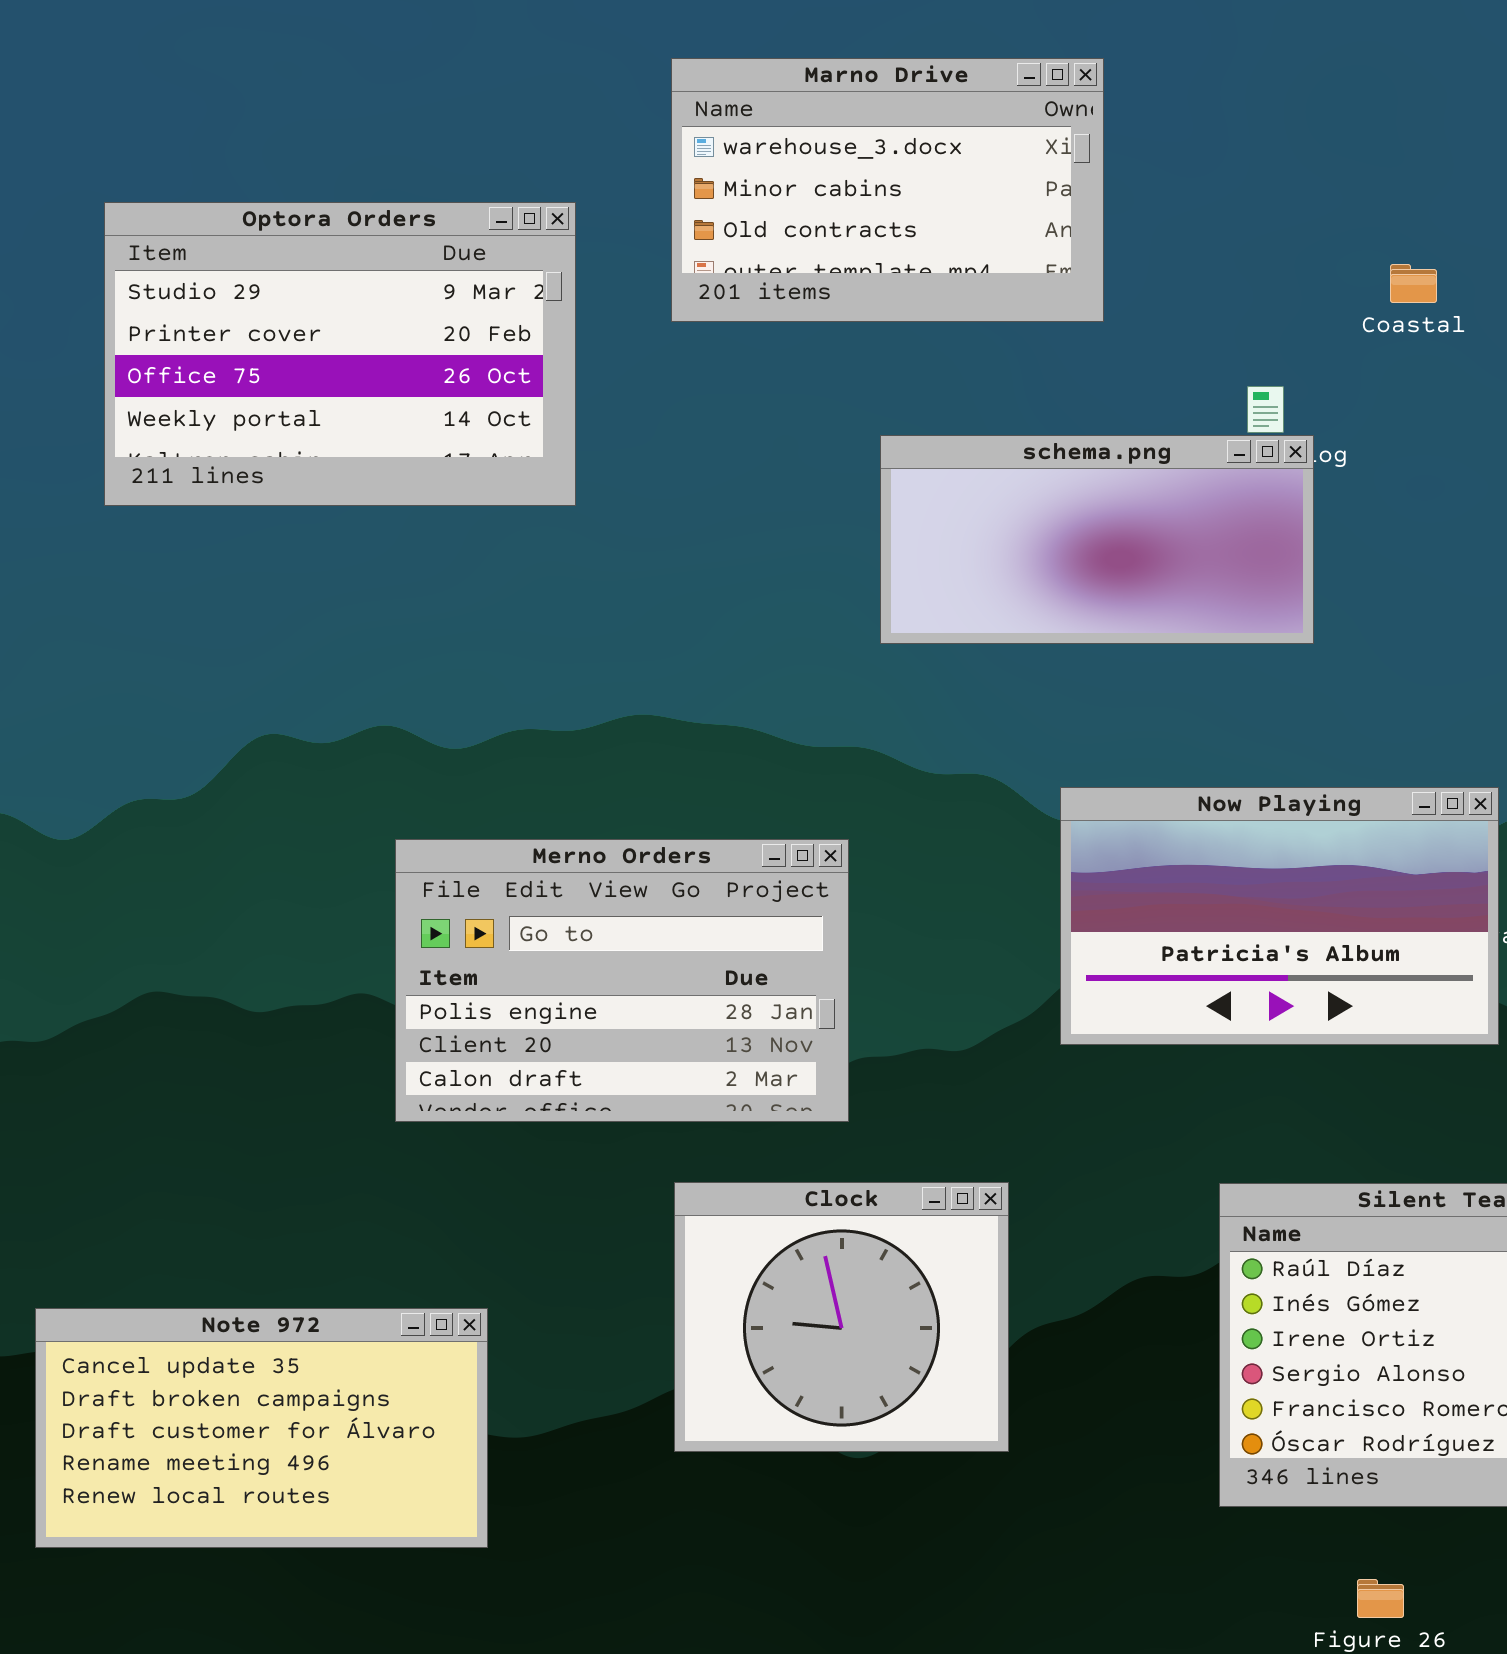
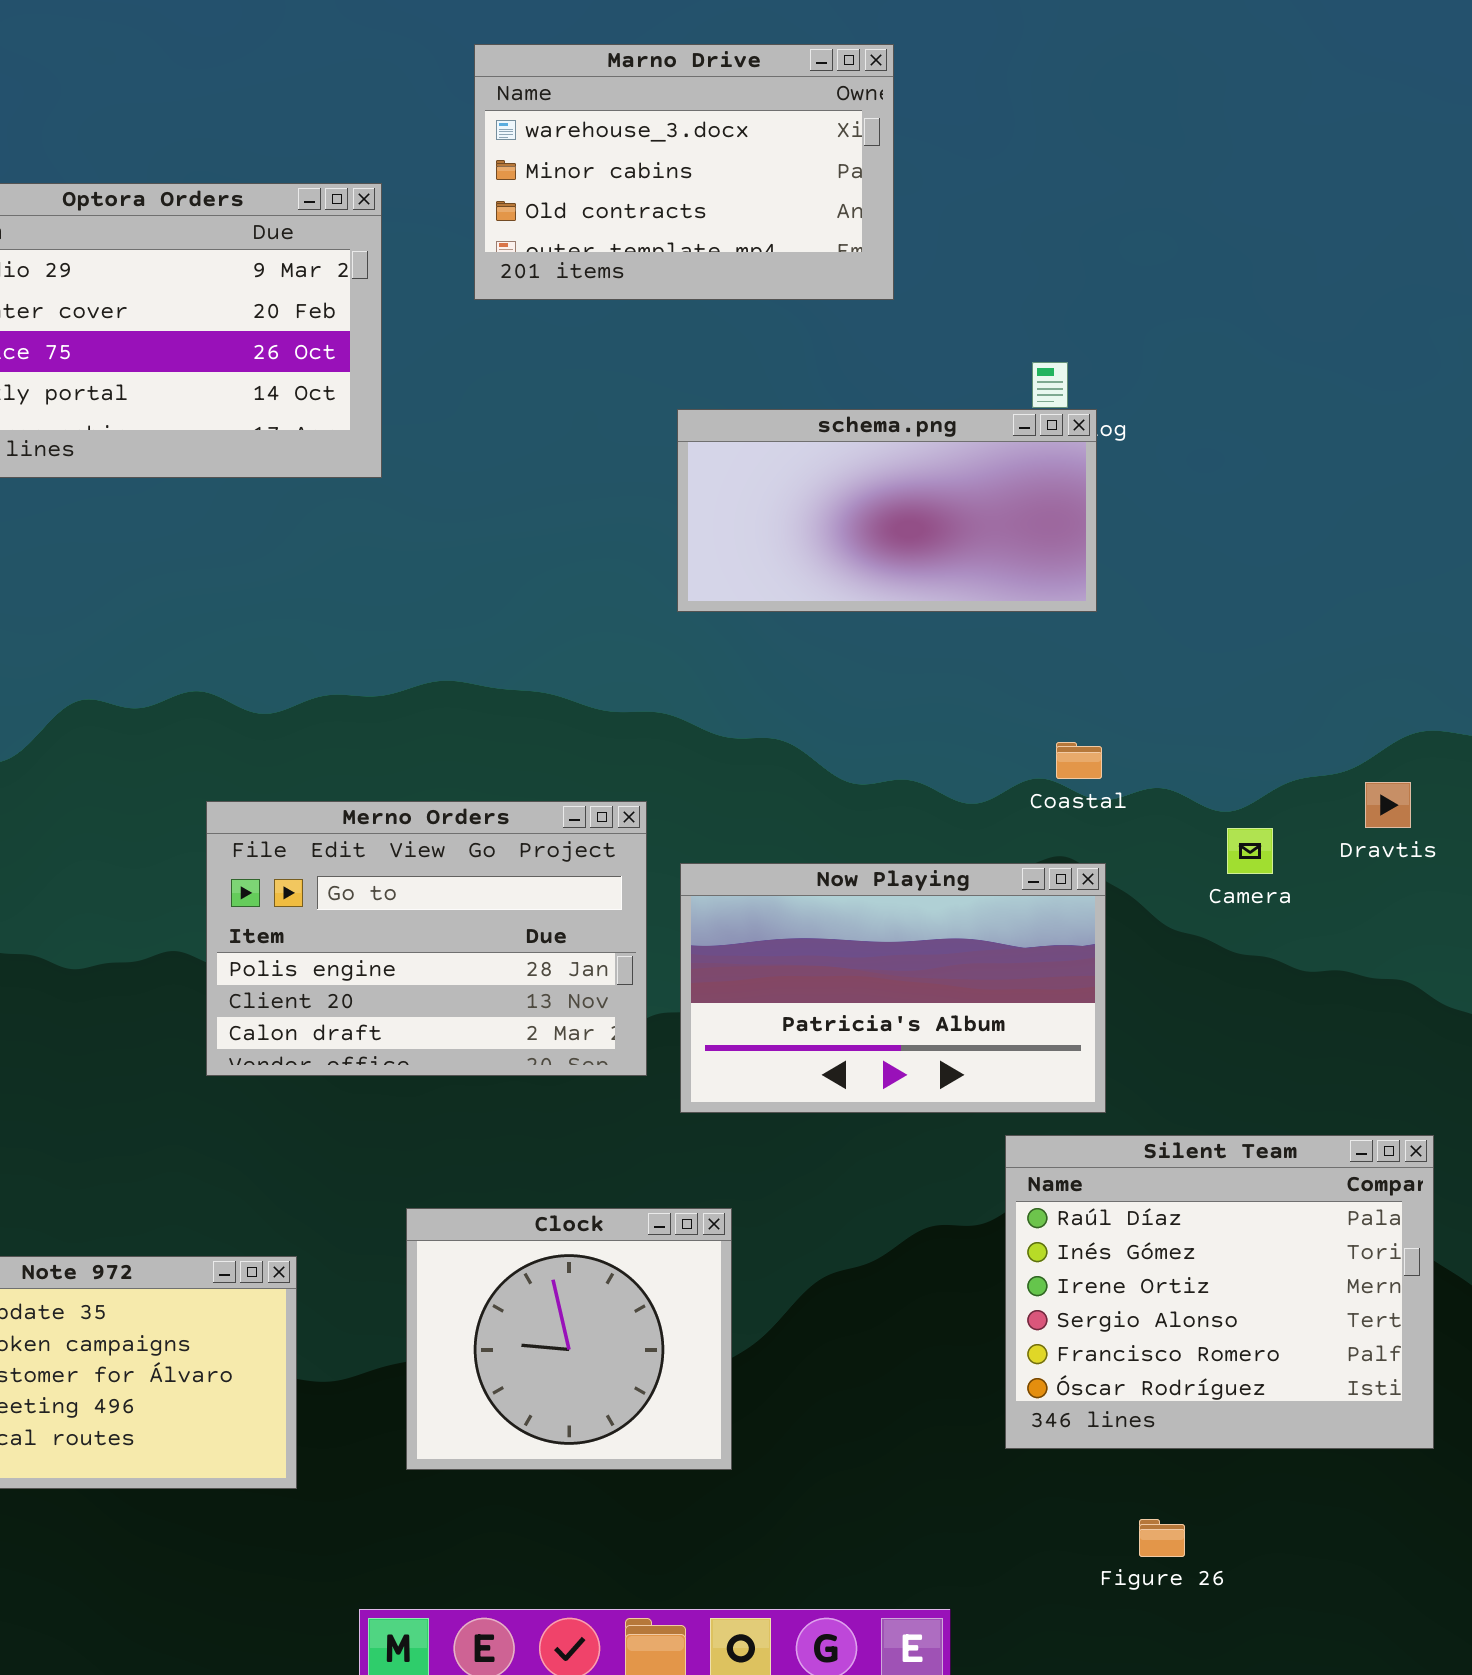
Coastal: [1390,264,1437,303] -> [1056,742,1102,779], moved
Now Playing: [1060,787,1499,1045] -> [680,863,1106,1113], moved
Clock: [674,1182,1009,1452] -> [406,1208,732,1470], moved

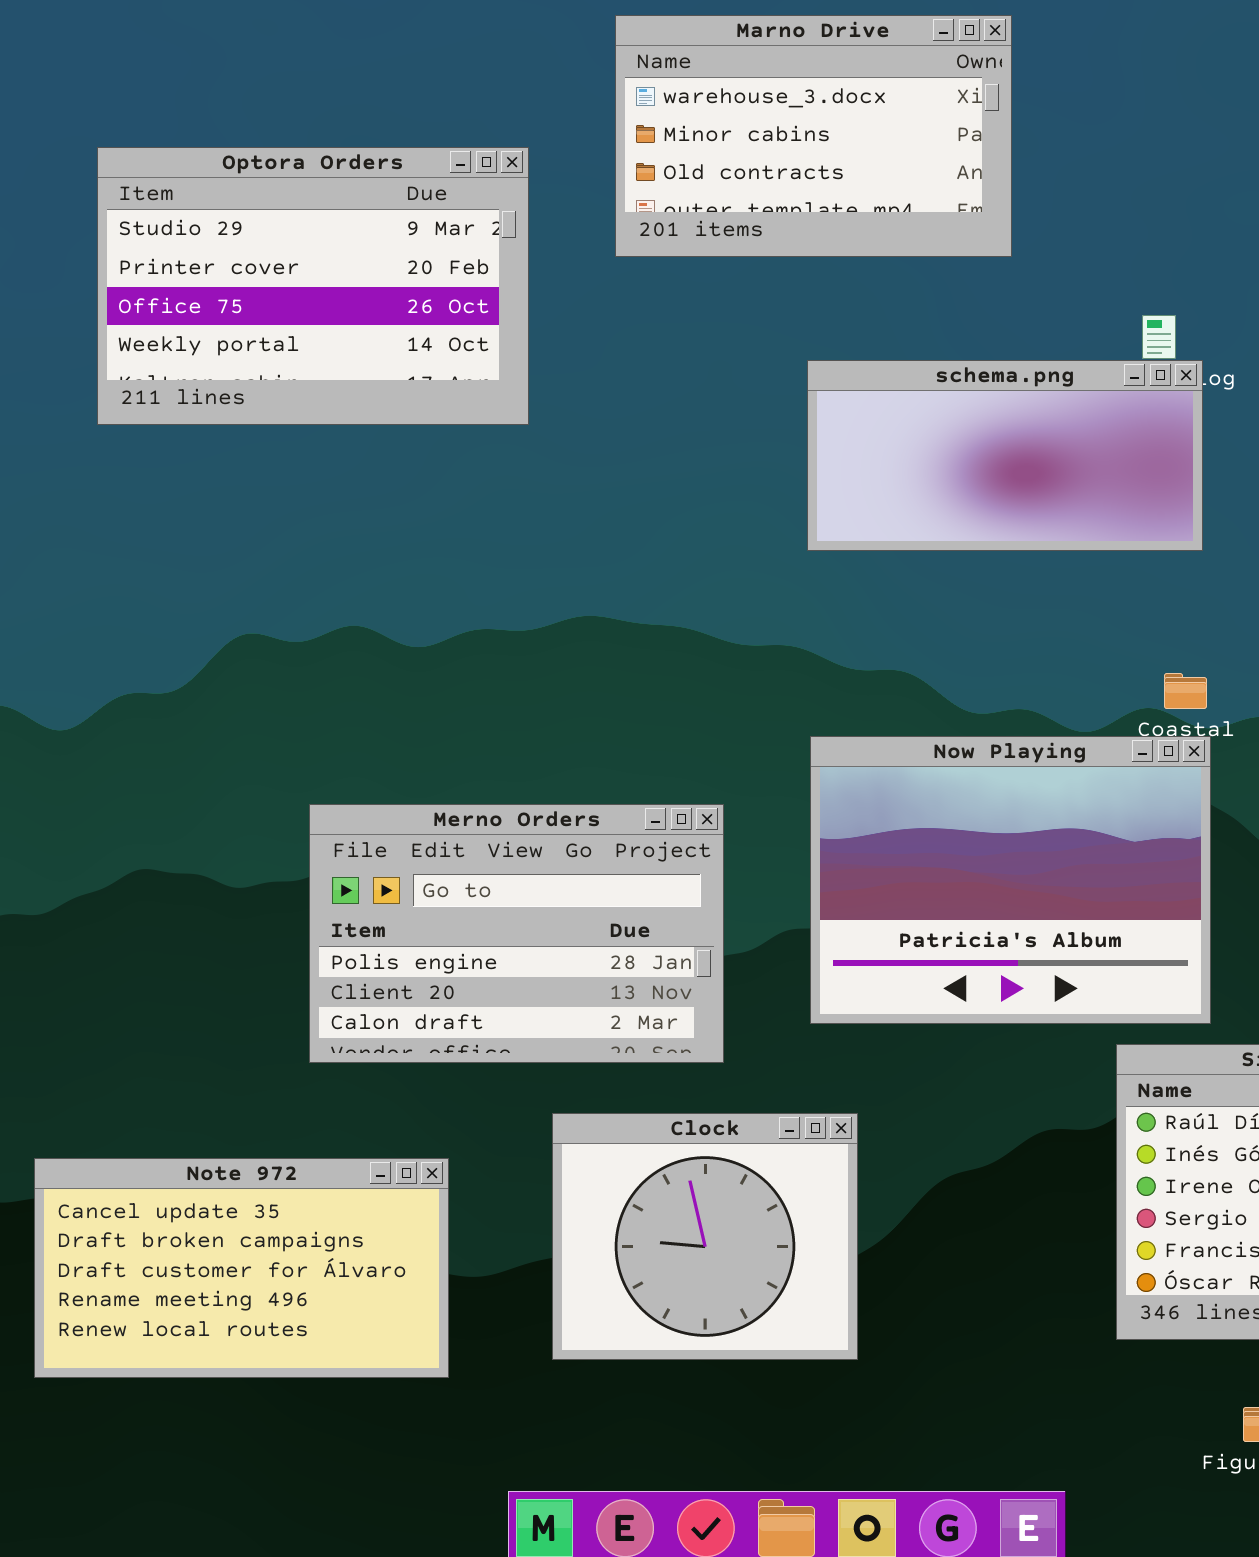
Merno Orders: [206,801,647,1076] -> [309,804,724,1063], moved
Now Playing: [680,863,1106,1113] -> [810,736,1211,1024], resized

